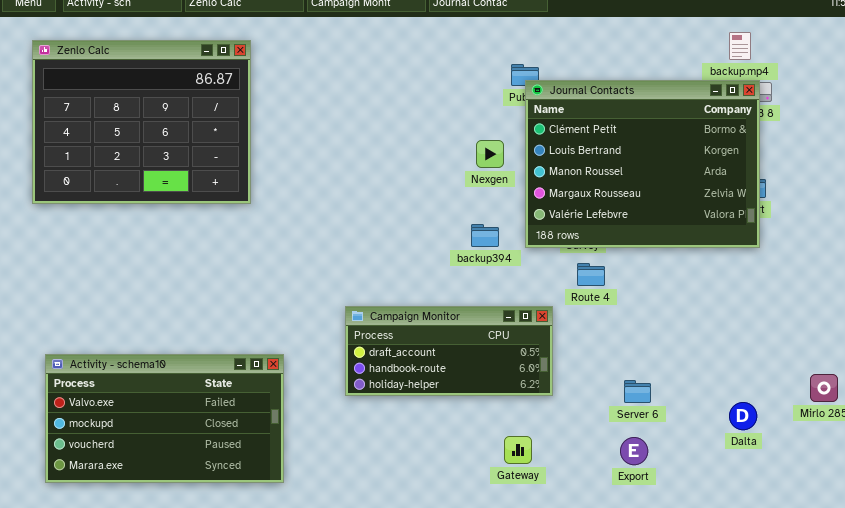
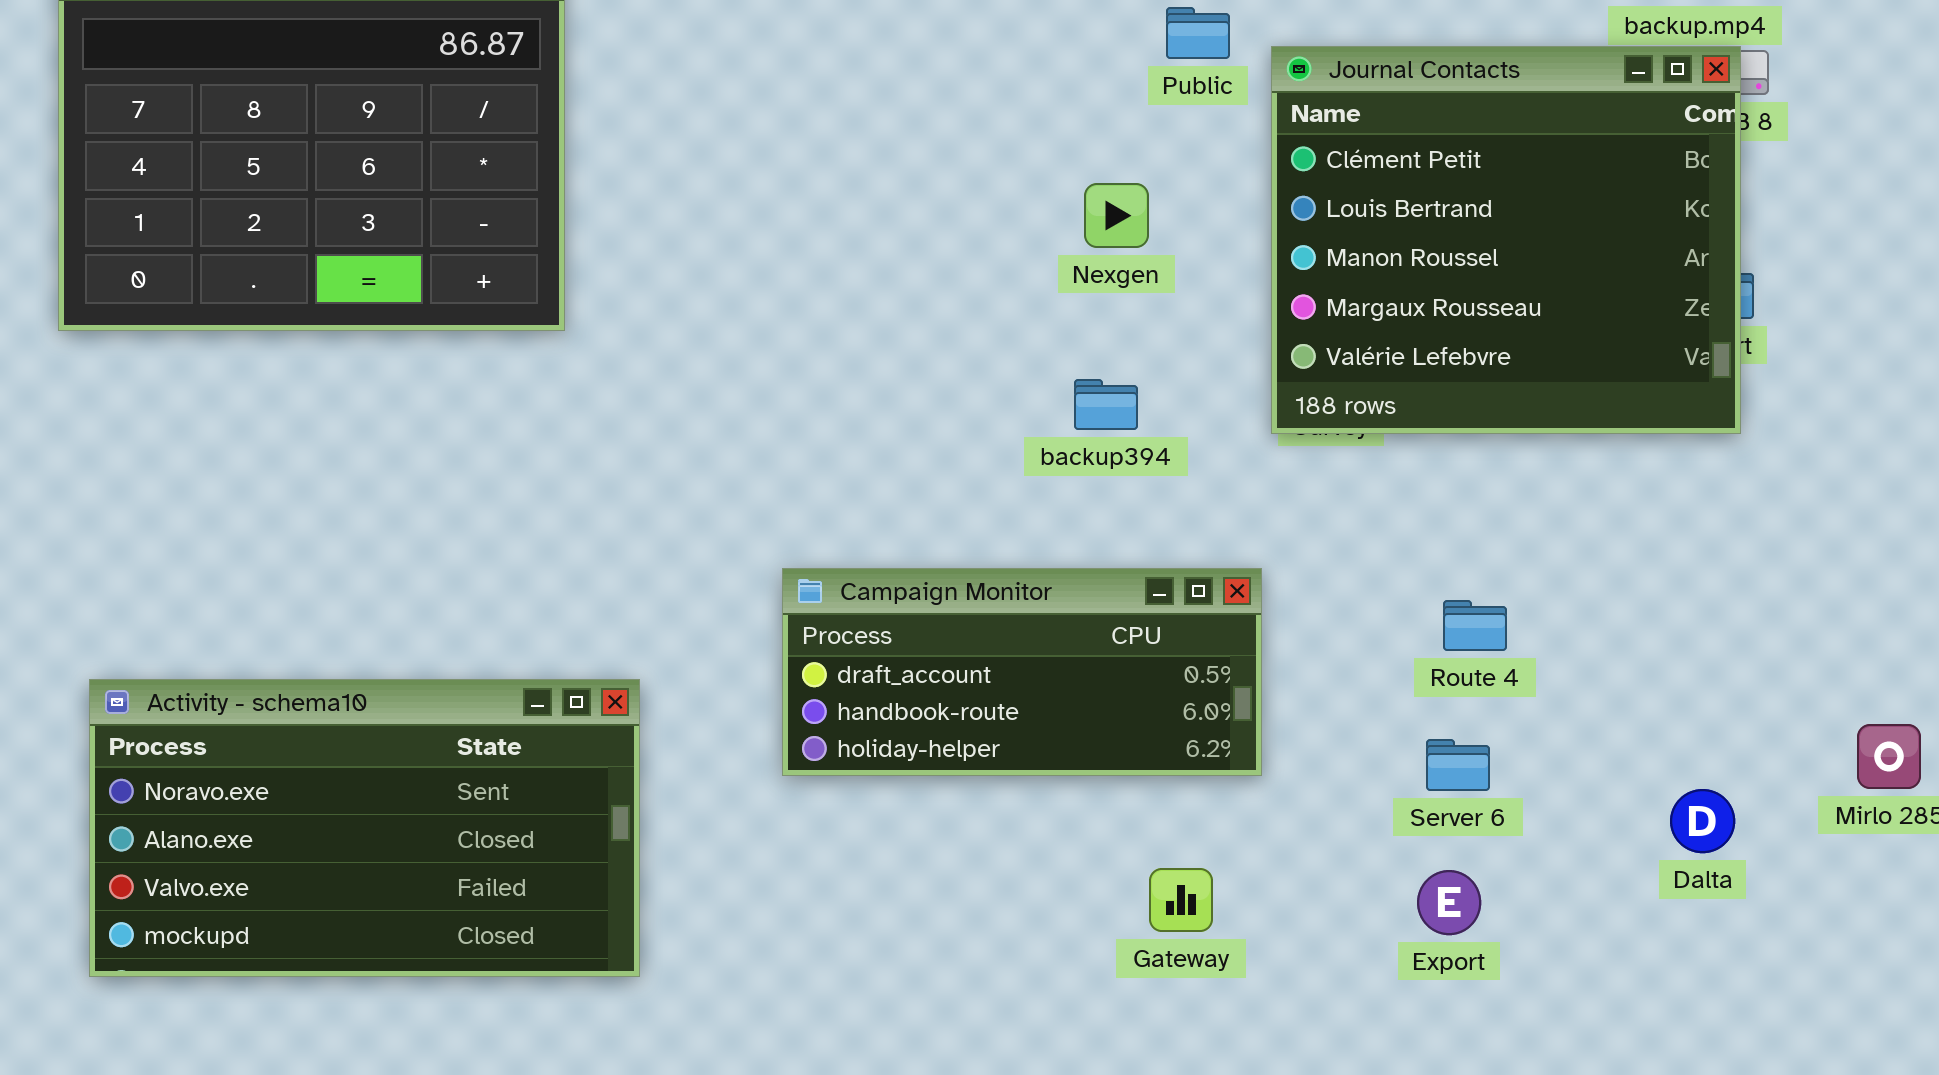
Journal Contacts: [525,80,760,248] -> [1271,46,1741,434], resized
Route 4: [577,263,605,286] -> [1443,600,1507,651], moved
Activity - schema10: [45,354,284,483] -> [89,679,640,977], scrolled up 2 rows

